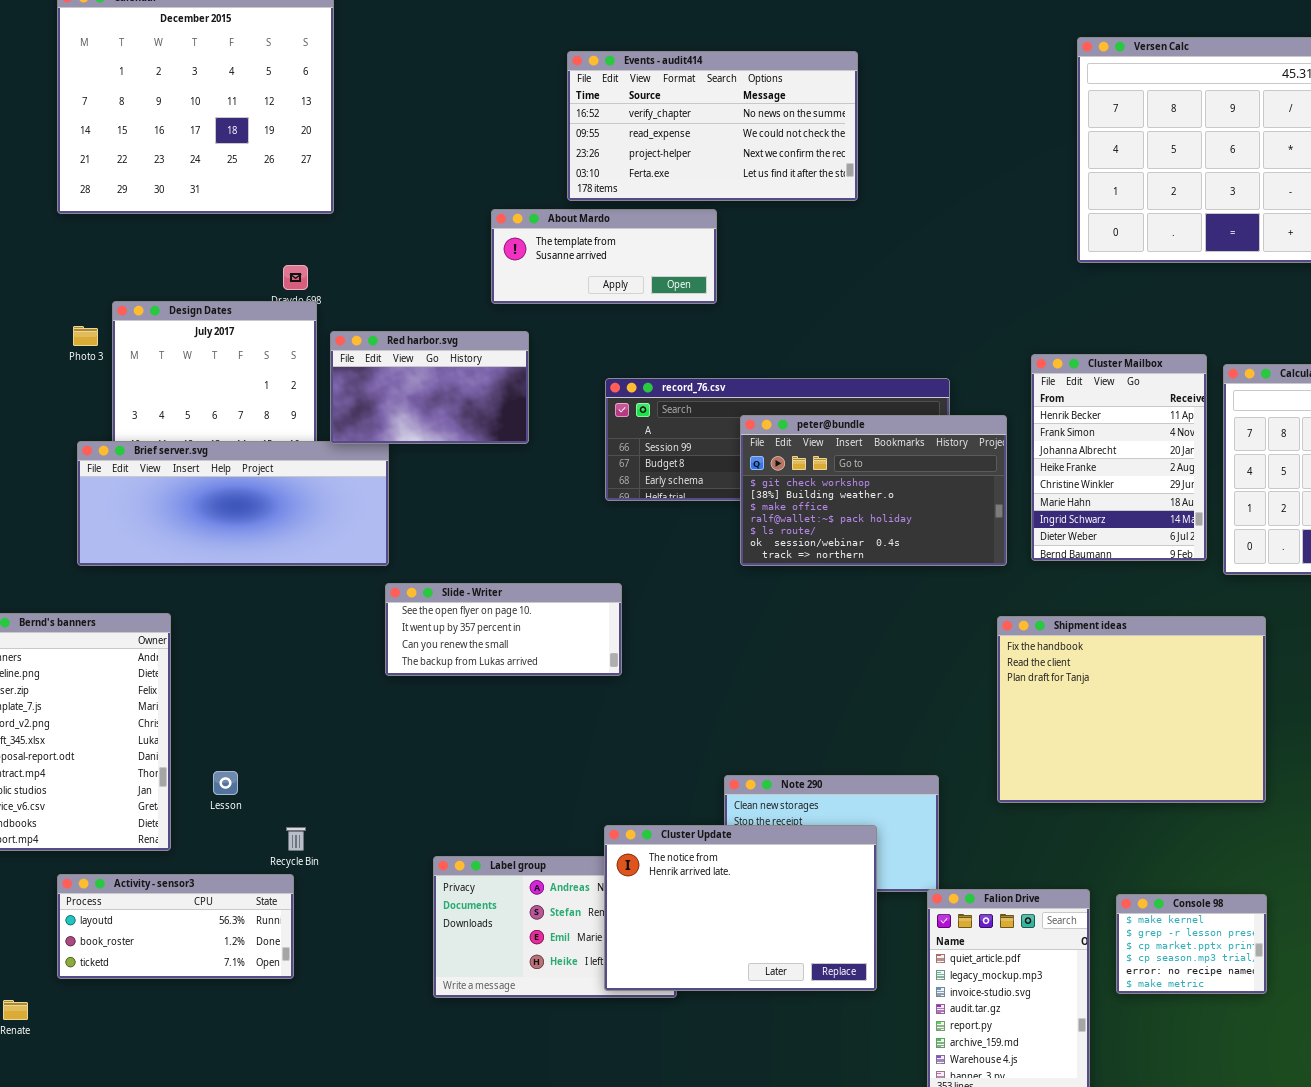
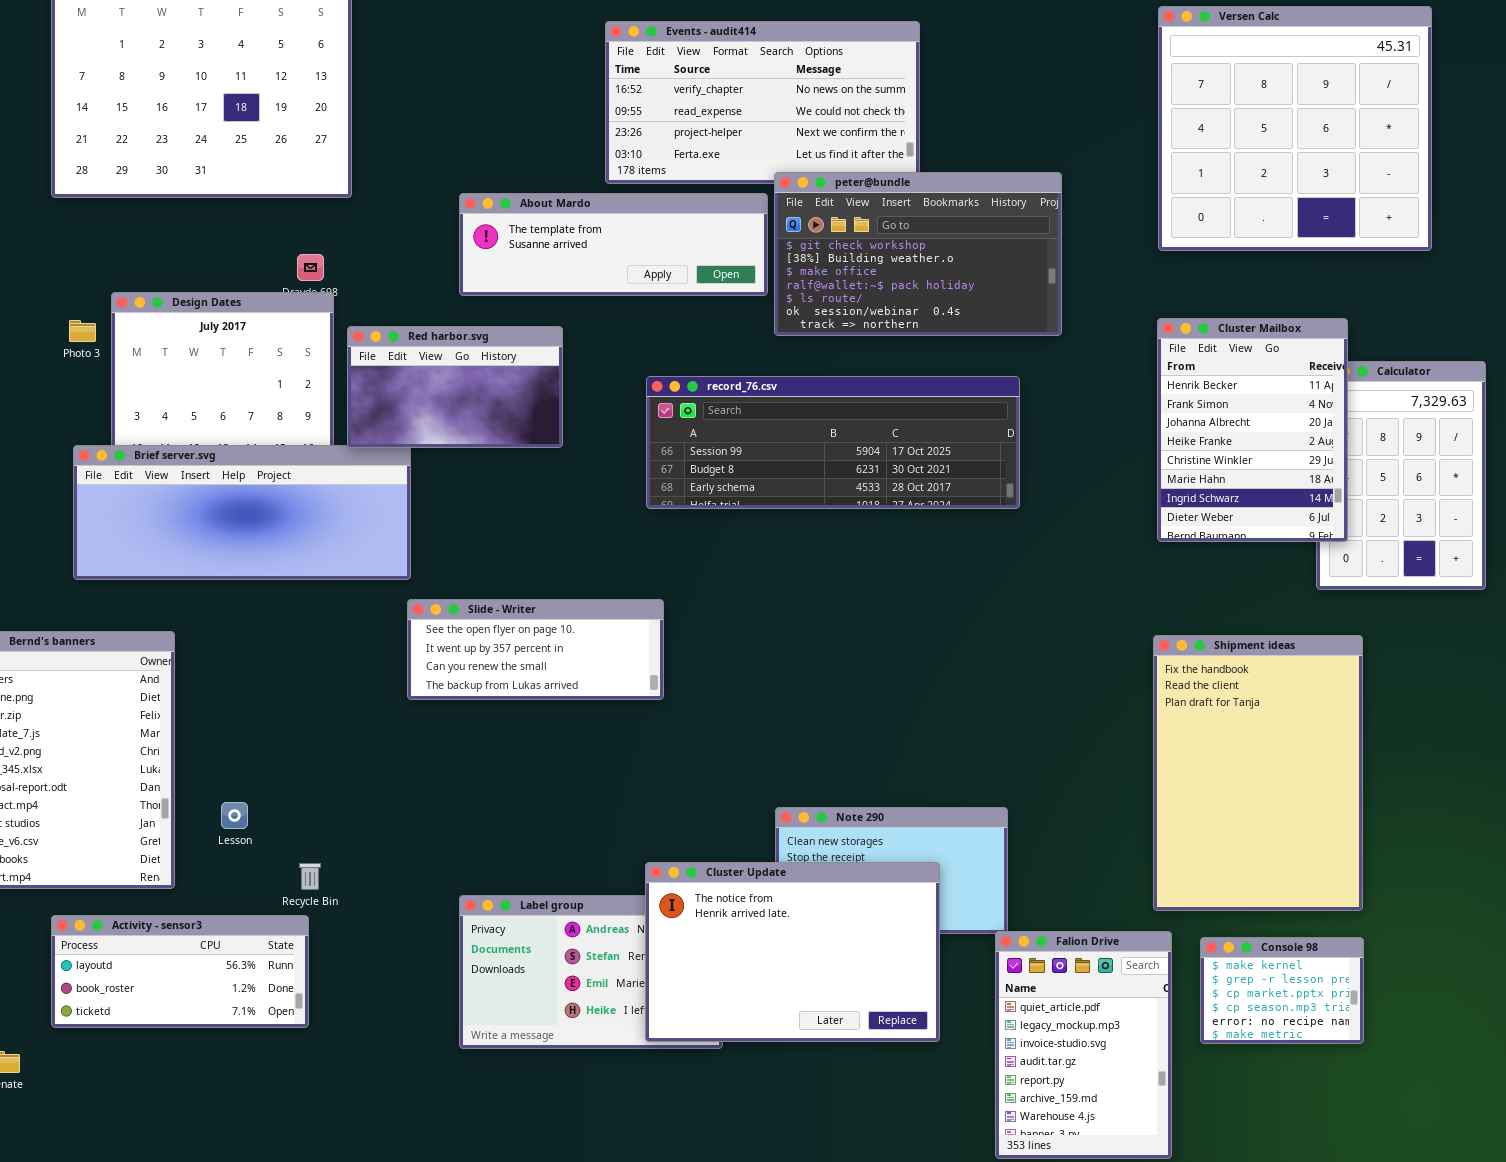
About Mardo: [491,209,717,304] -> [459,193,768,296], resized
Cluster Mailbox: [1031,354,1207,561] -> [1157,318,1348,542], moved
peter@bundle: [740,415,1007,566] -> [774,172,1062,336], moved
Shipment ideas: [997,616,1266,803] -> [1153,635,1363,911], resized

